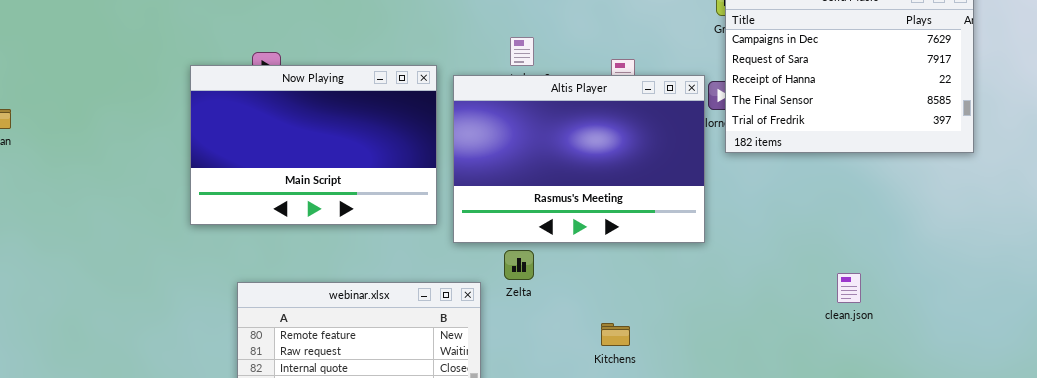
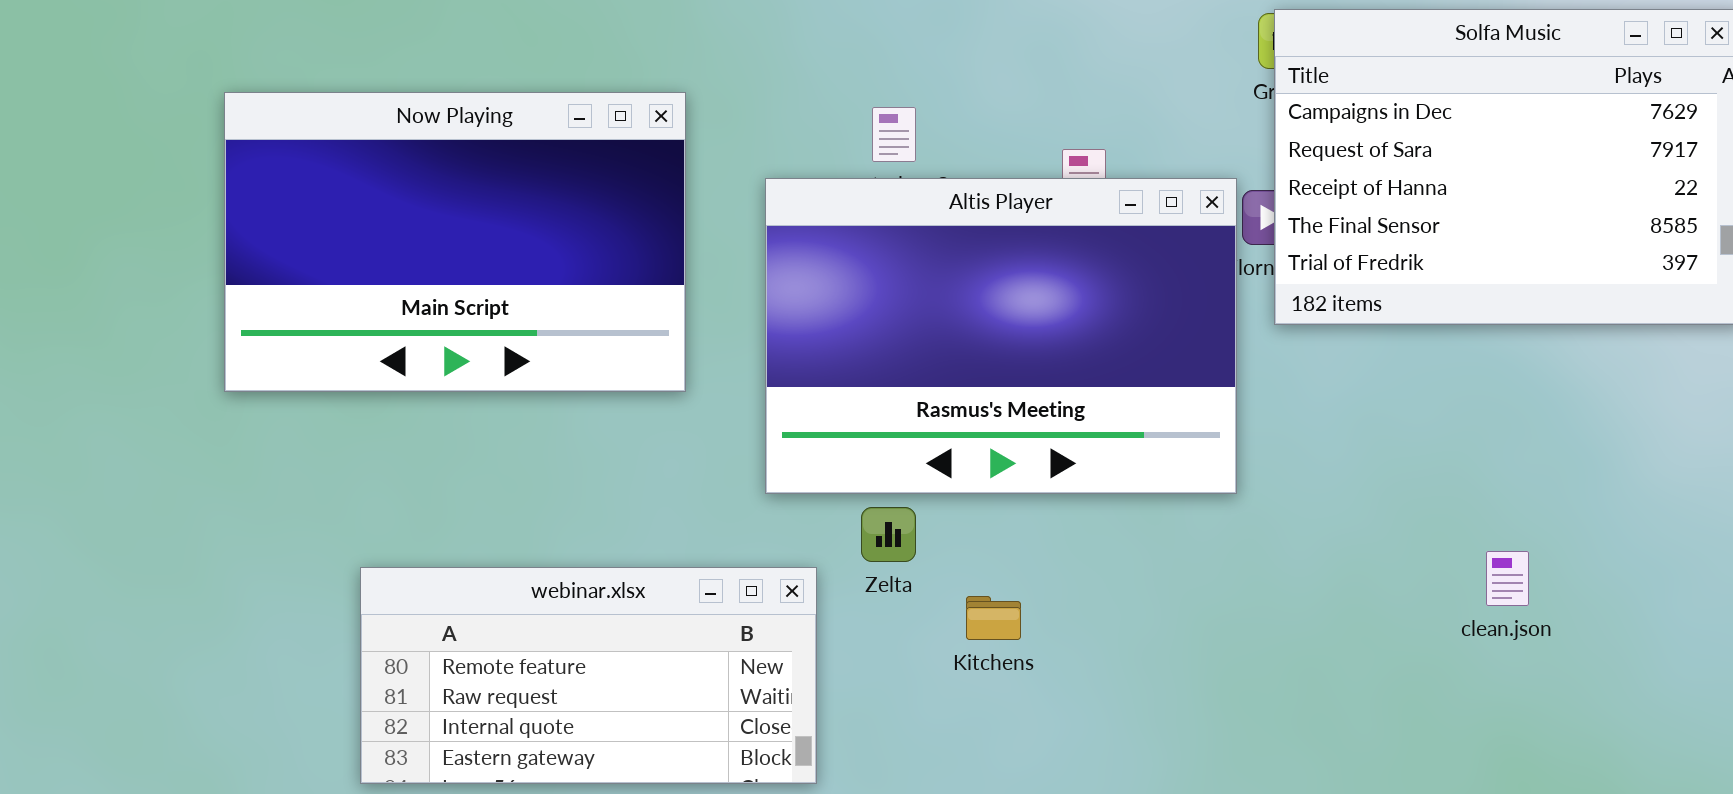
Now Playing: [190,65,437,225] -> [224,92,686,392], moved
Kitchens: [601,323,630,346] -> [966,596,1021,640], moved

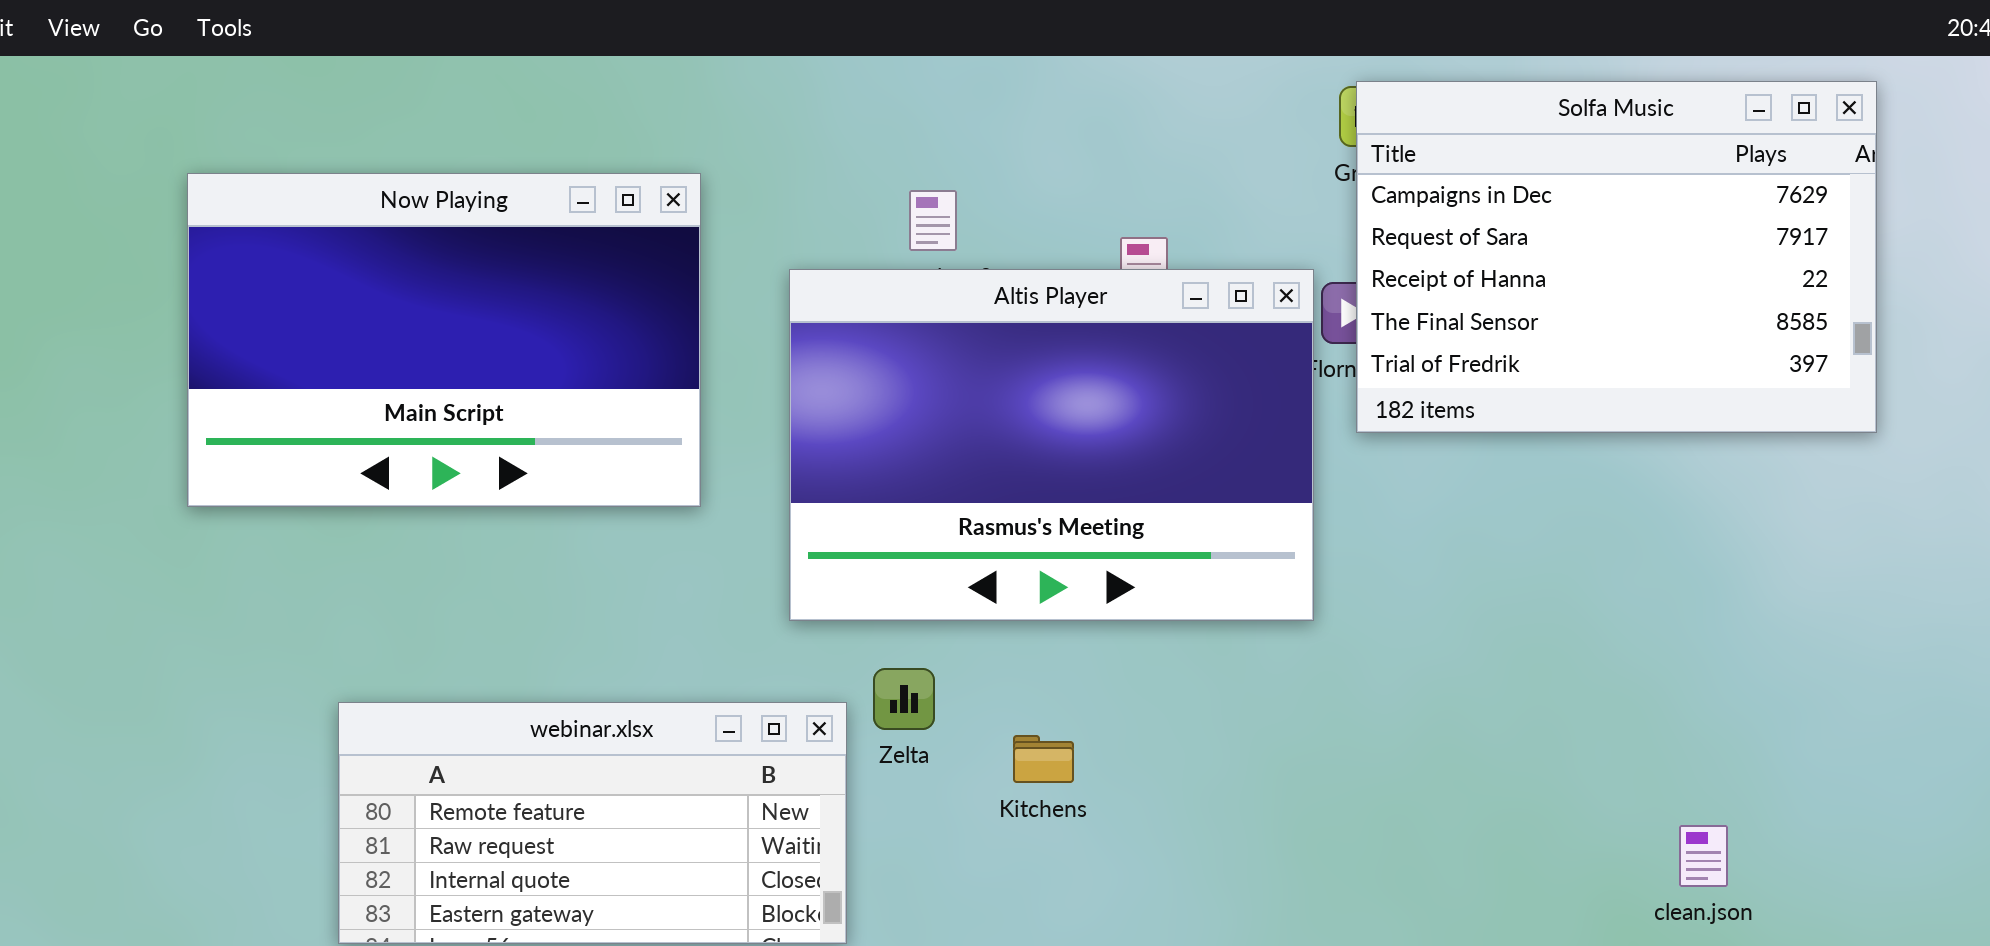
Zelta: [861,507,916,562] -> [873,668,935,730], moved
clean.json: [1486,551,1529,606] -> [1679,825,1728,887], moved

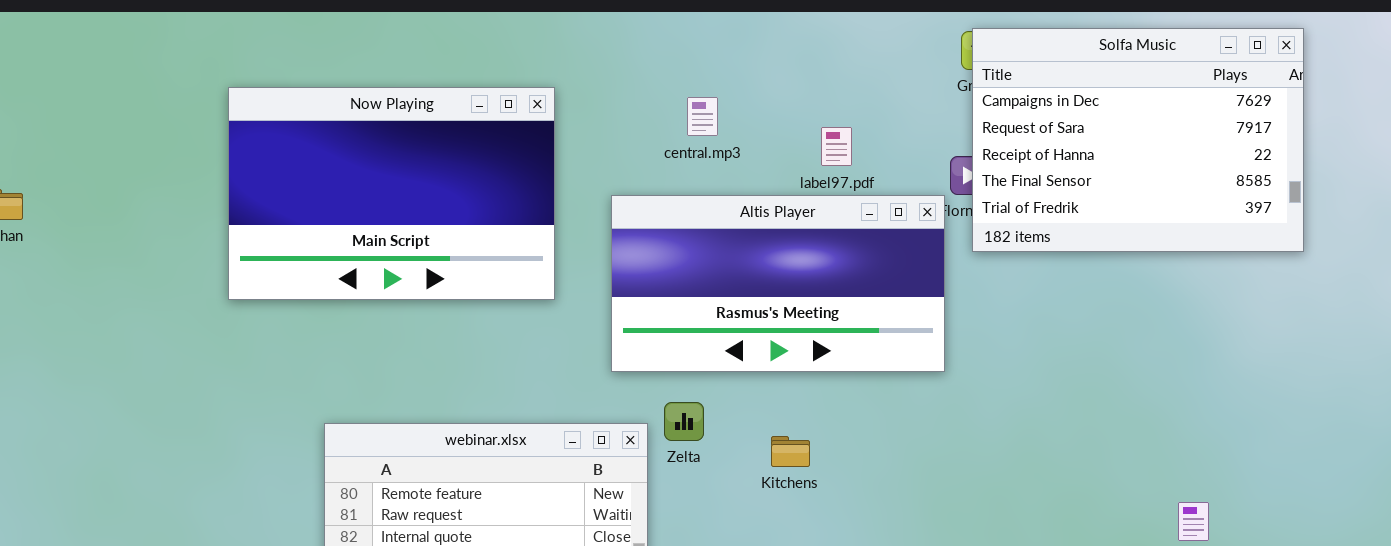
Altis Player: [789,269,1314,621] -> [611,195,945,372], resized
Kitchens: [1013,735,1074,783] -> [771,436,810,467], moved

